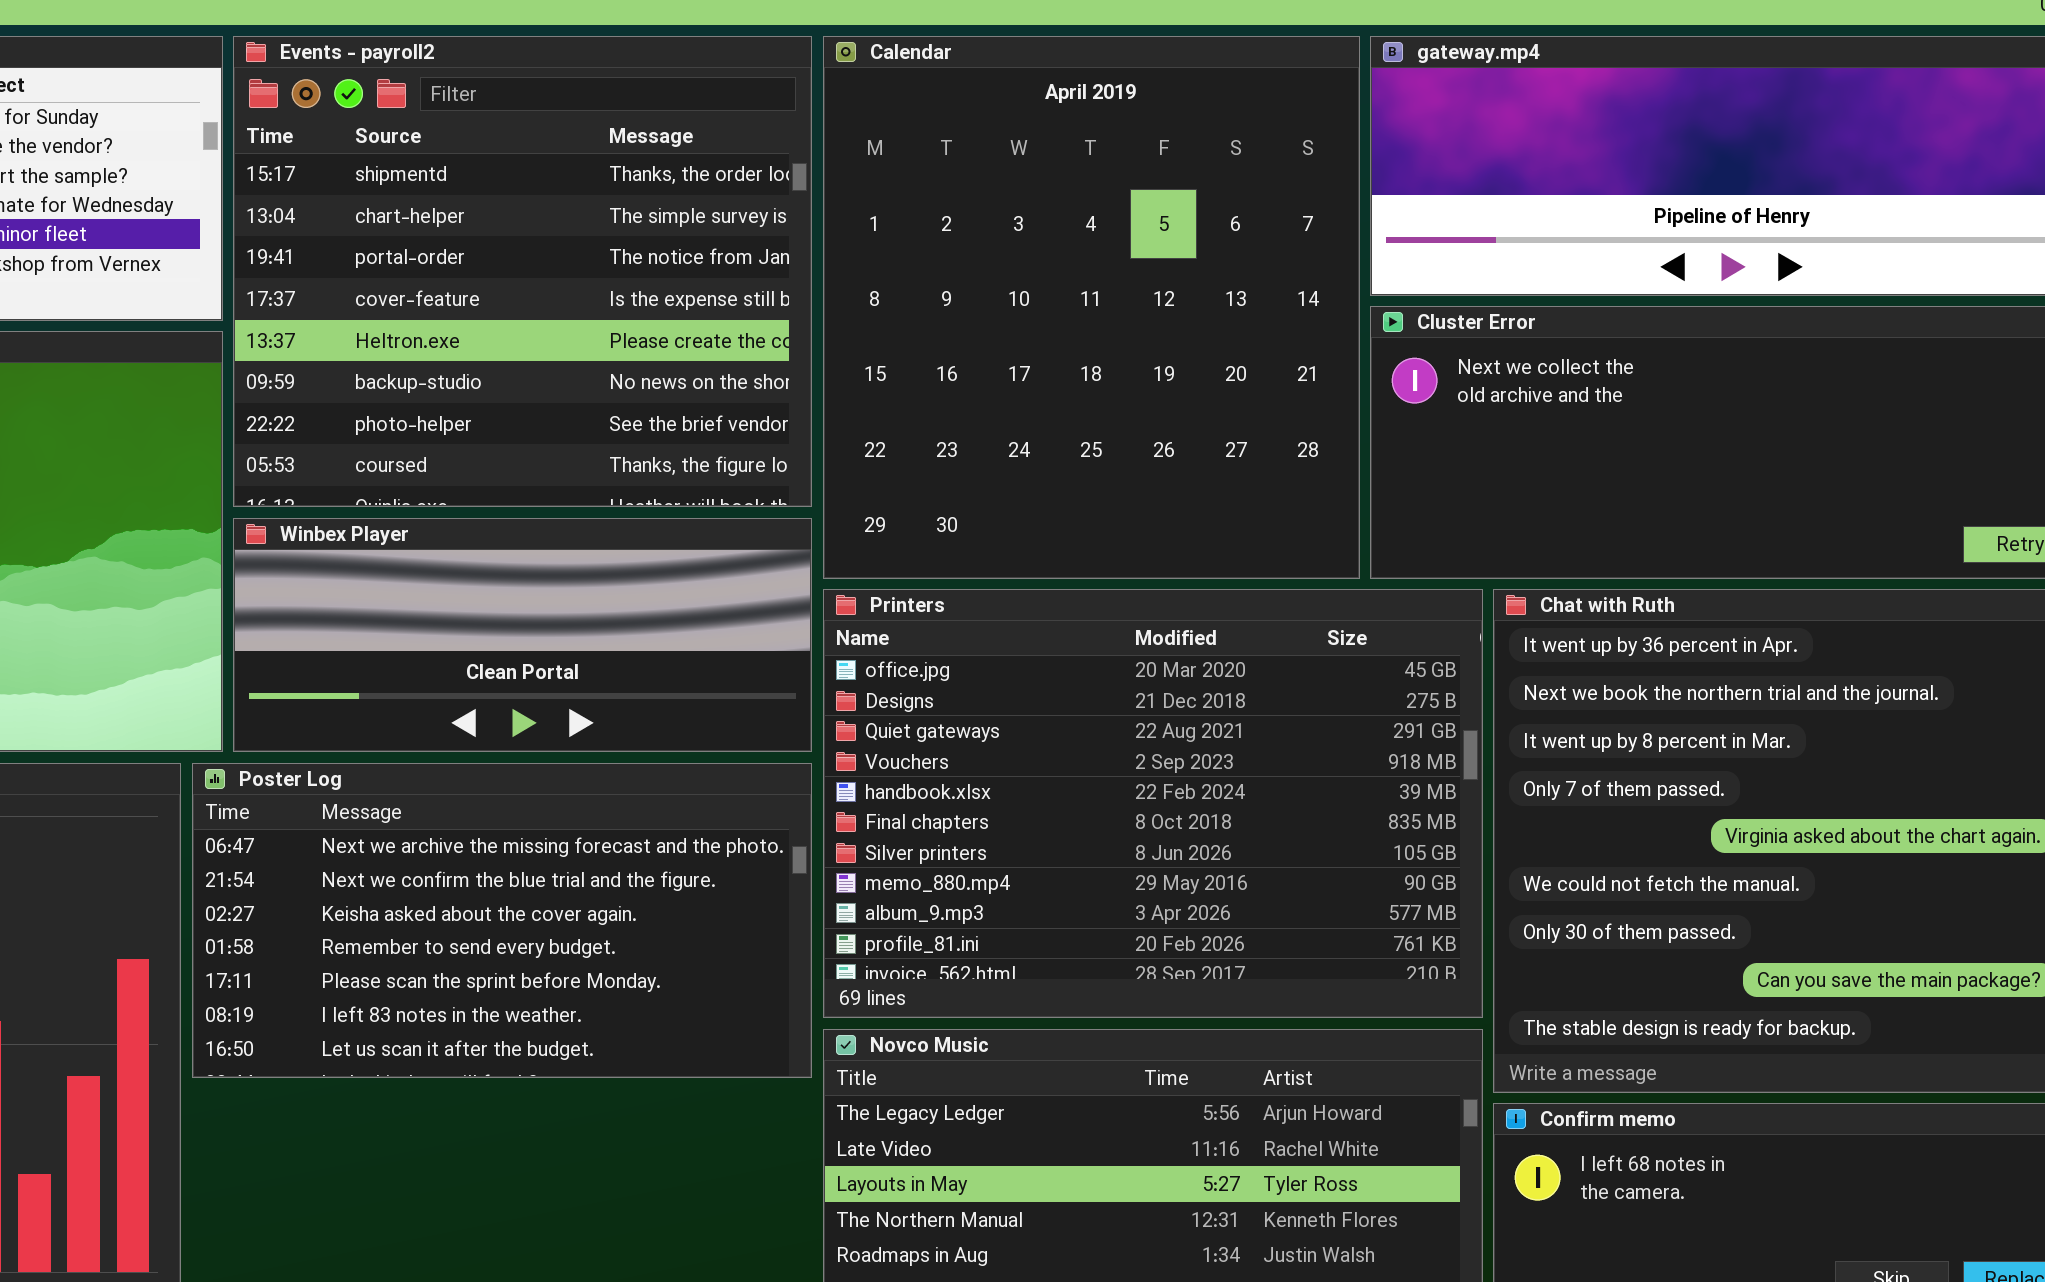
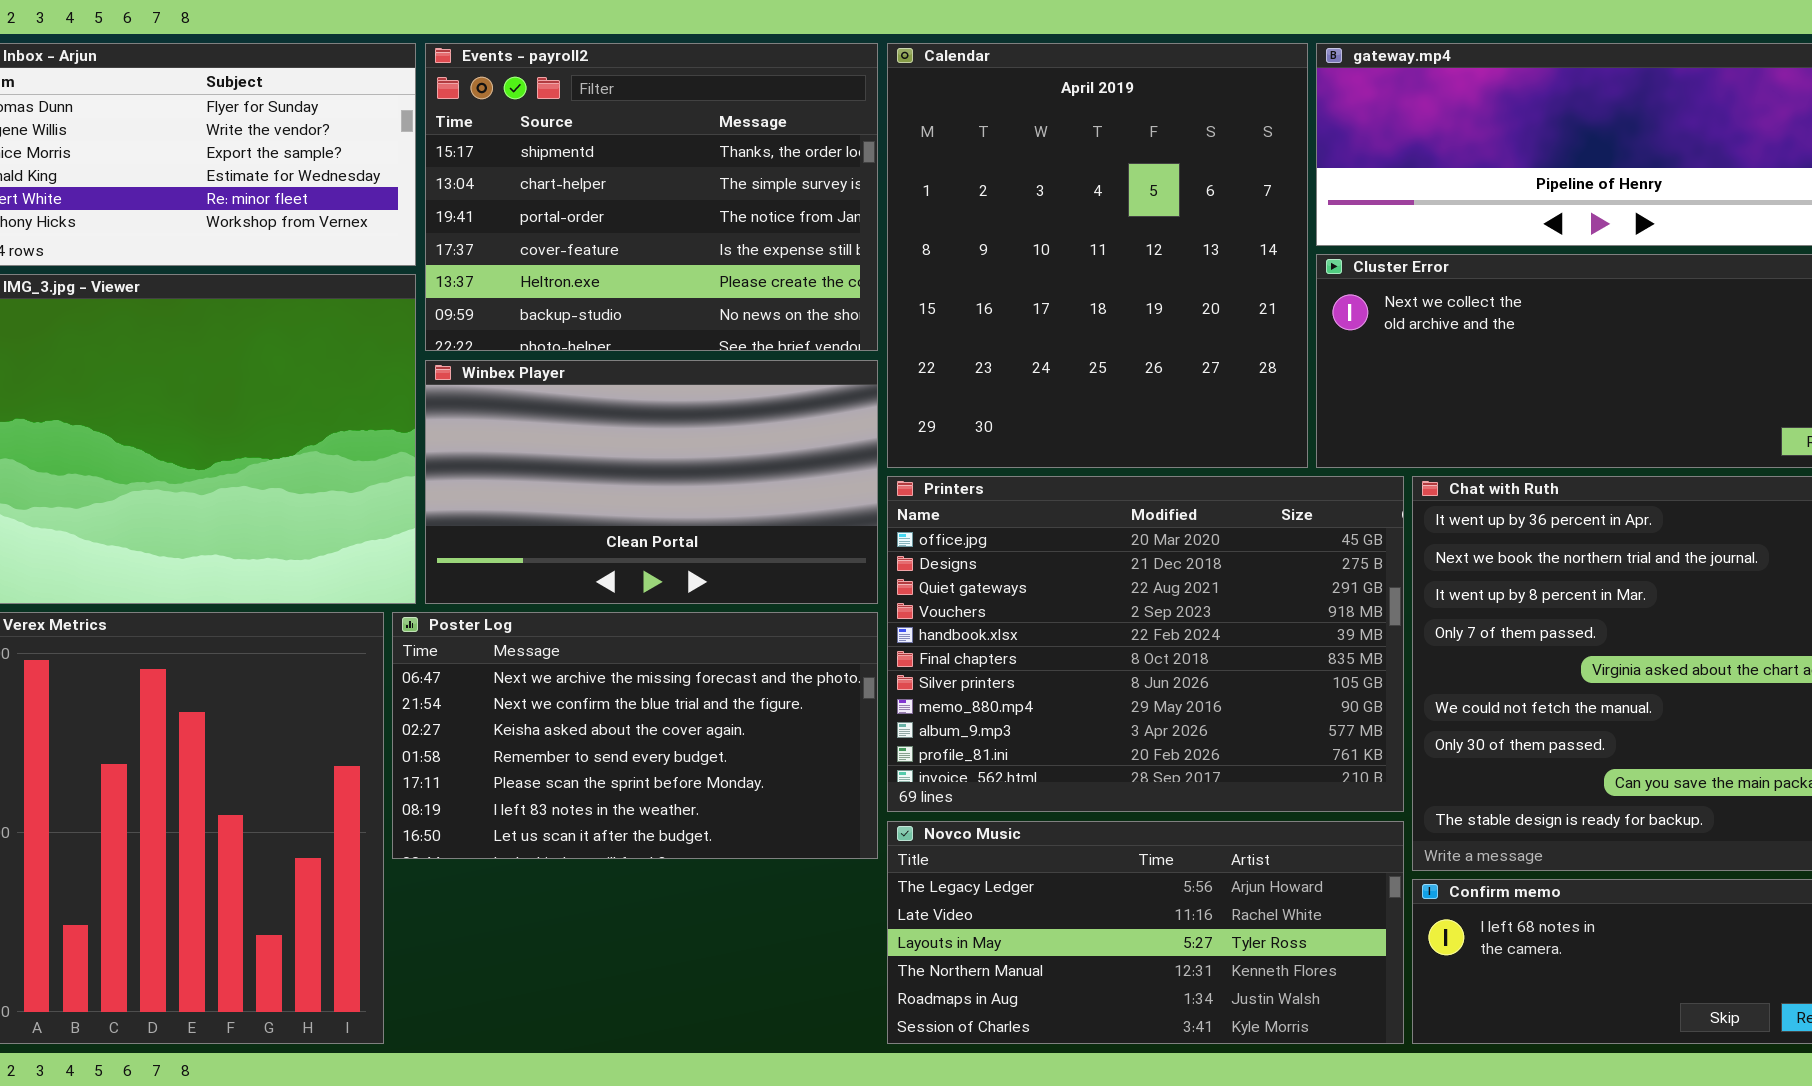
Events - payroll2: [233,36,812,507] -> [425,43,878,351], resized
Winbex Player: [233,518,812,752] -> [425,360,878,604], resized

